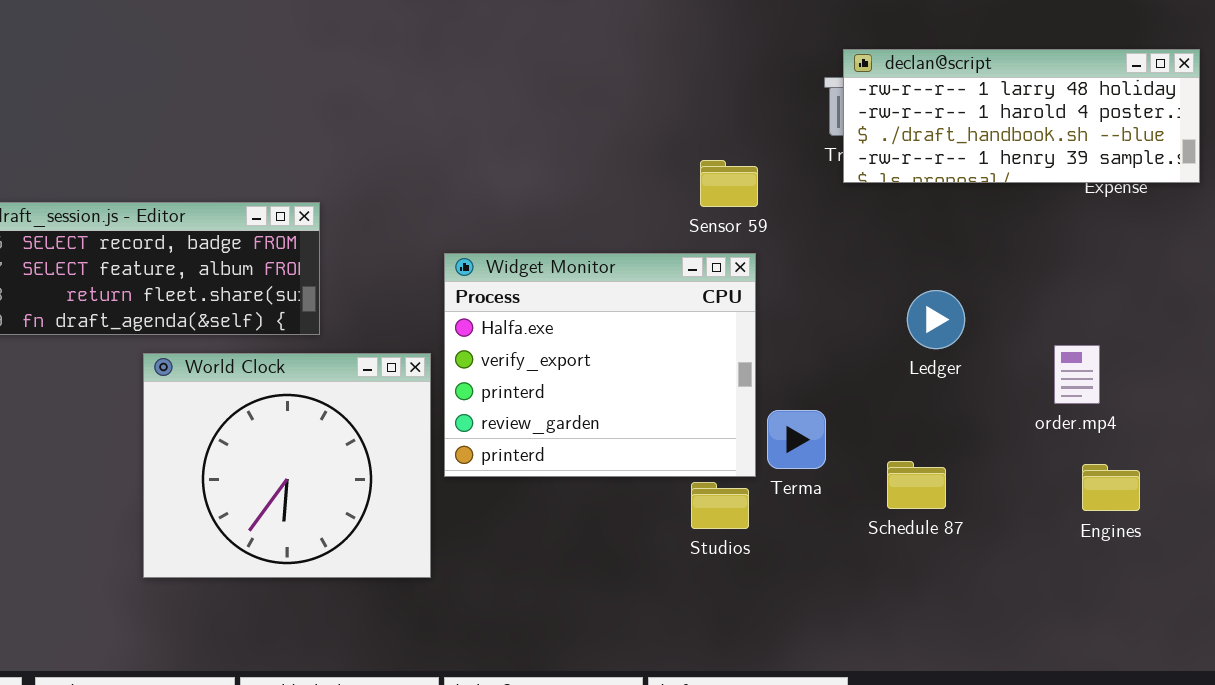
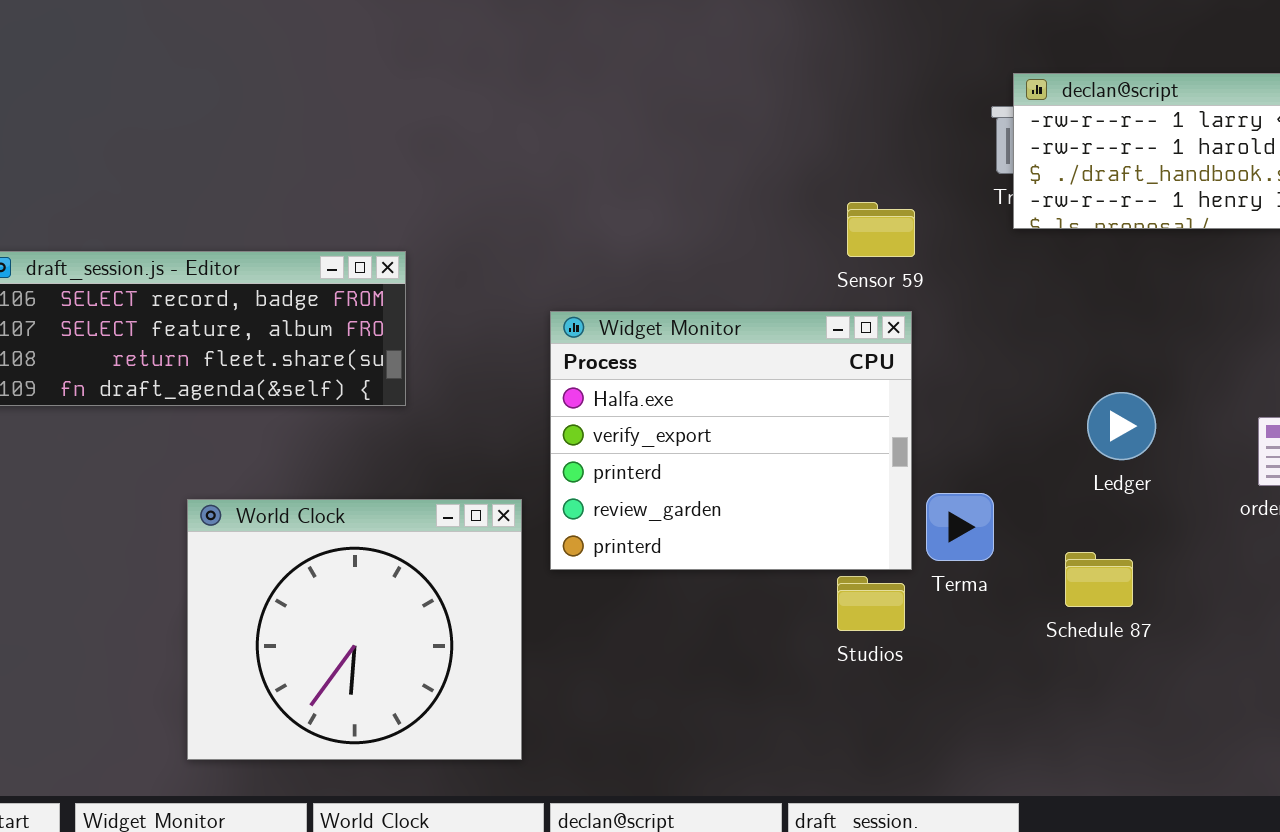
Ledger: [907,290,965,349] -> [1087,392,1156,460], moved
World Clock: [143,353,431,578] -> [187,499,522,760], moved

